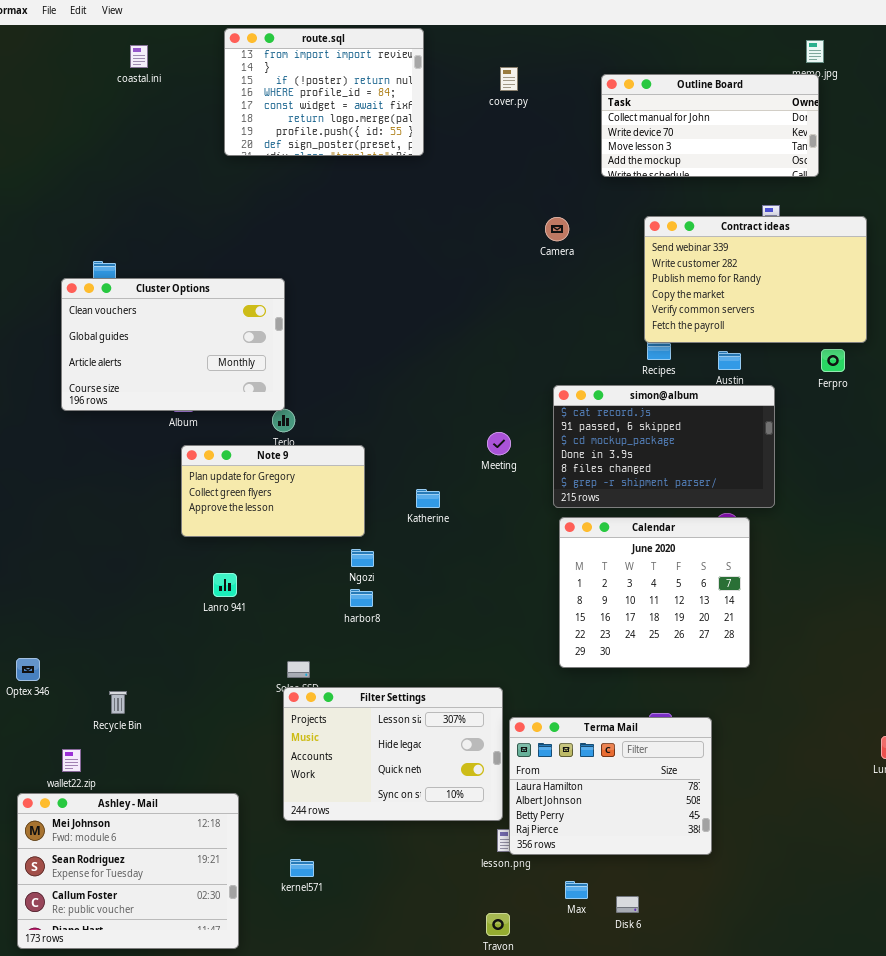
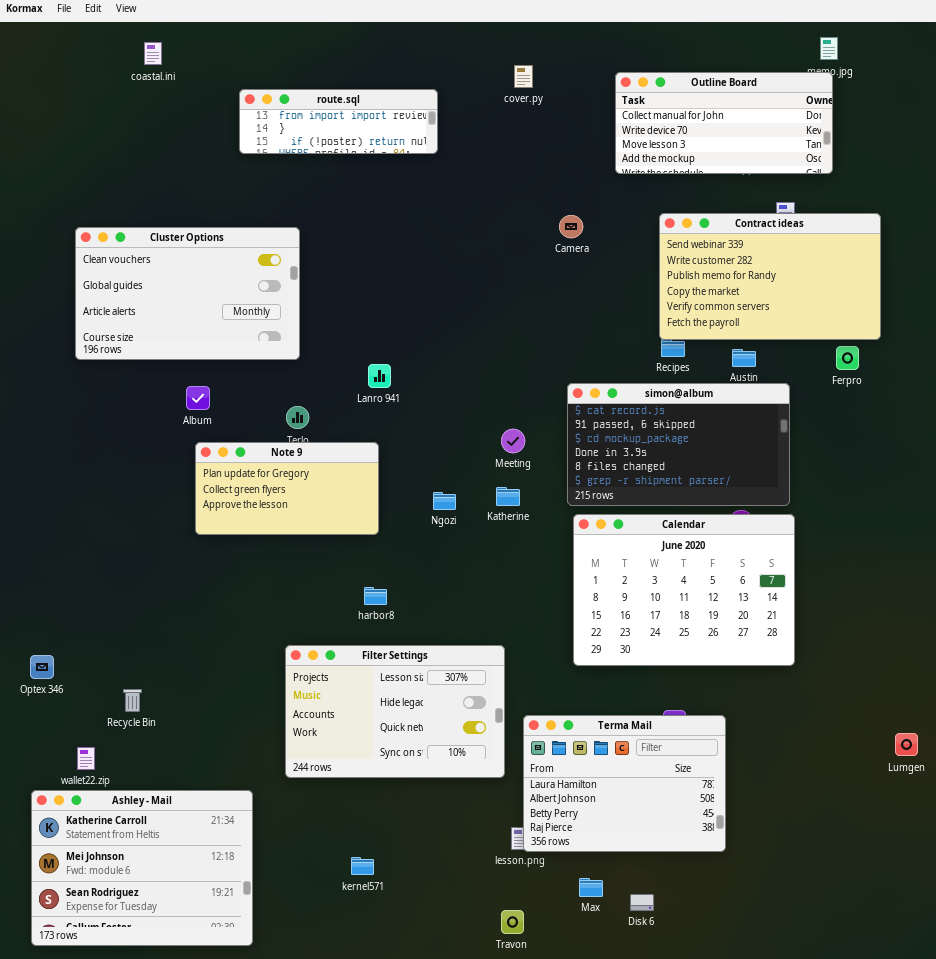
route.sql: [224,28,424,156] -> [239,89,438,154], resized
Cluster Options: [61,278,285,411] -> [75,227,300,360], moved
Katherine: [416,489,440,508] -> [496,487,520,506], moved
Calendar: [559,517,750,668] -> [573,514,795,666], resized
Ngozi: [351,549,374,567] -> [433,492,456,510], moved
Lanro 941: [213,573,237,597] -> [368,364,391,388], moved
Filter Settings: [283,687,503,821] -> [285,645,505,778], moved
Ashley - Mail: [17,793,239,949] -> [31,790,253,946], scrolled up 1 row
kernel571: [290,859,314,877] -> [351,857,374,875], moved

